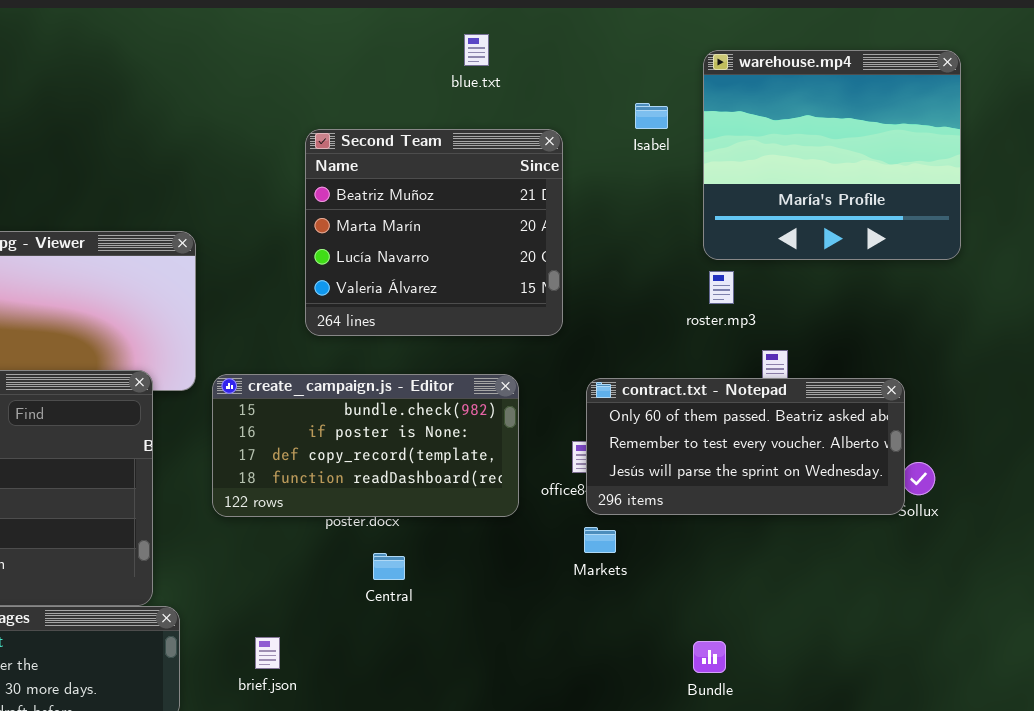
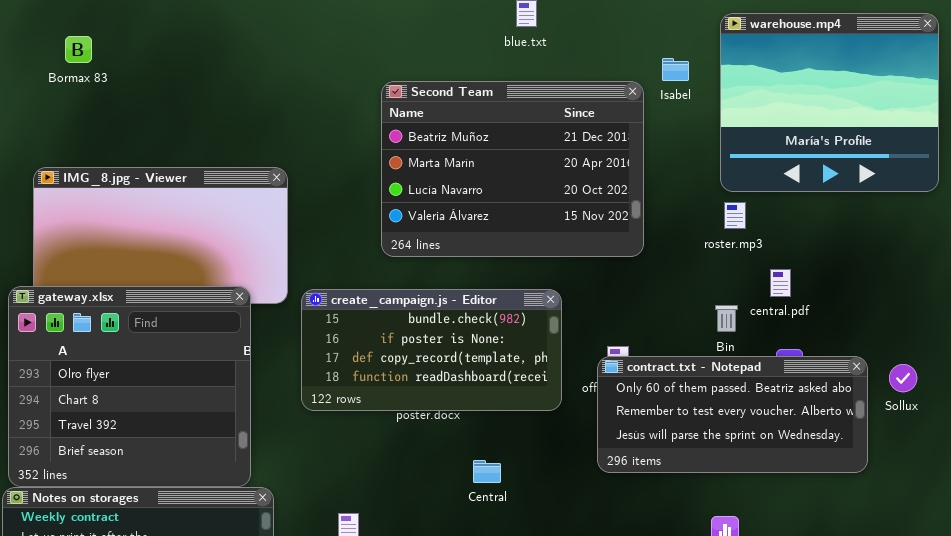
Second Team: [305,129,563,336] -> [381,81,644,257], resized
contract.txt - Notepad: [586,378,905,515] -> [597,356,868,473], moved
Central: [373,553,405,580] -> [473,460,501,483], moved

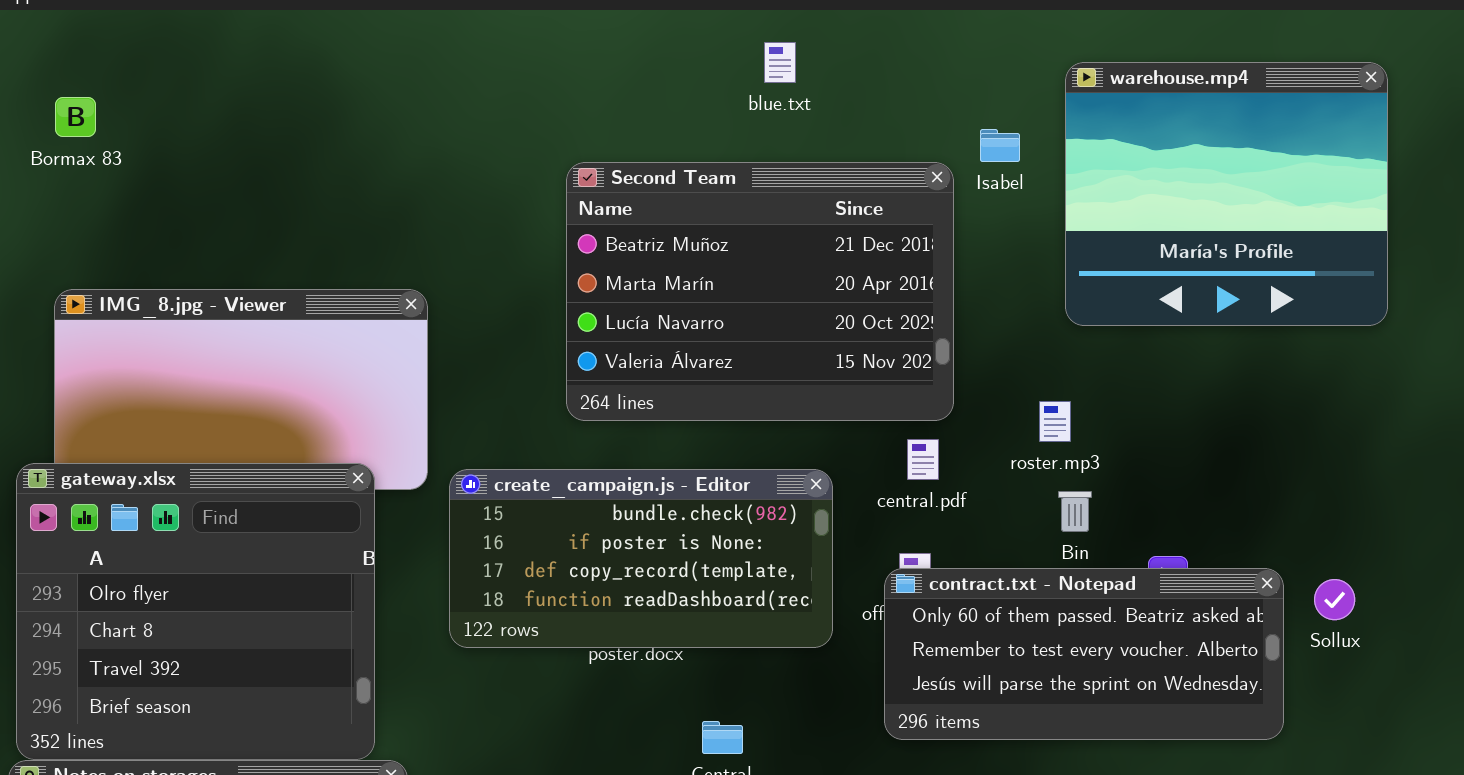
Bormax 83: [65,36,92,63] -> [55,97,96,137], moved
roster.mp3: [724,202,746,229] -> [1039,401,1071,442], moved
central.pdf: [770,269,791,297] -> [907,439,939,480], moved

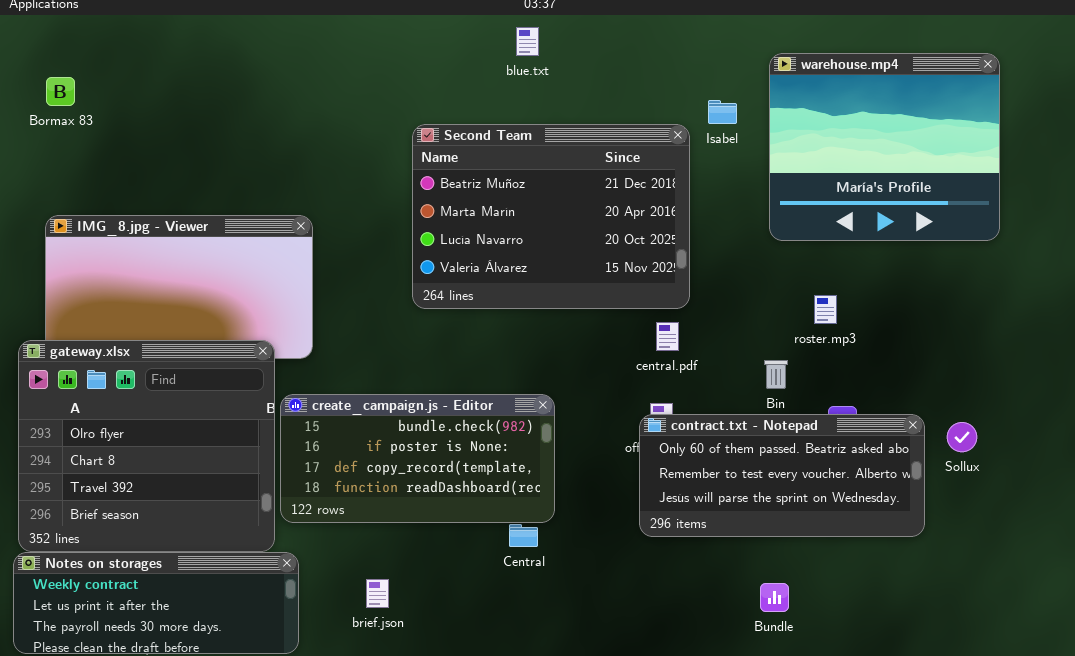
blue.txt: [764,42,796,83] -> [516,27,539,56], moved
roster.mp3: [1039,401,1071,442] -> [814,295,837,324], moved
create_campaign.js - Editor: [449,469,833,648] -> [280,394,555,523], moved

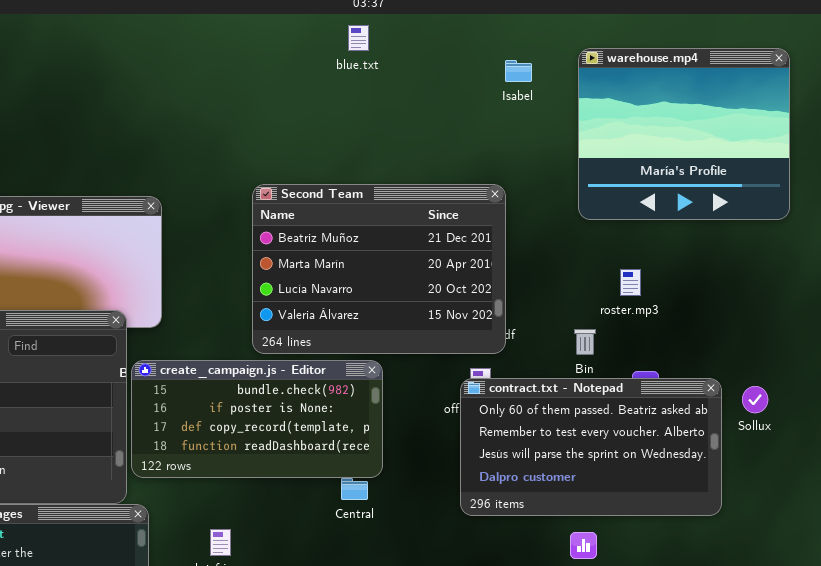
Isabel: [708,100,737,124] -> [505,60,532,82], moved
Second Team: [412,124,690,309] -> [252,184,506,354], moved
contract.txt - Notepad: [639,414,925,537] -> [460,378,722,516], resized

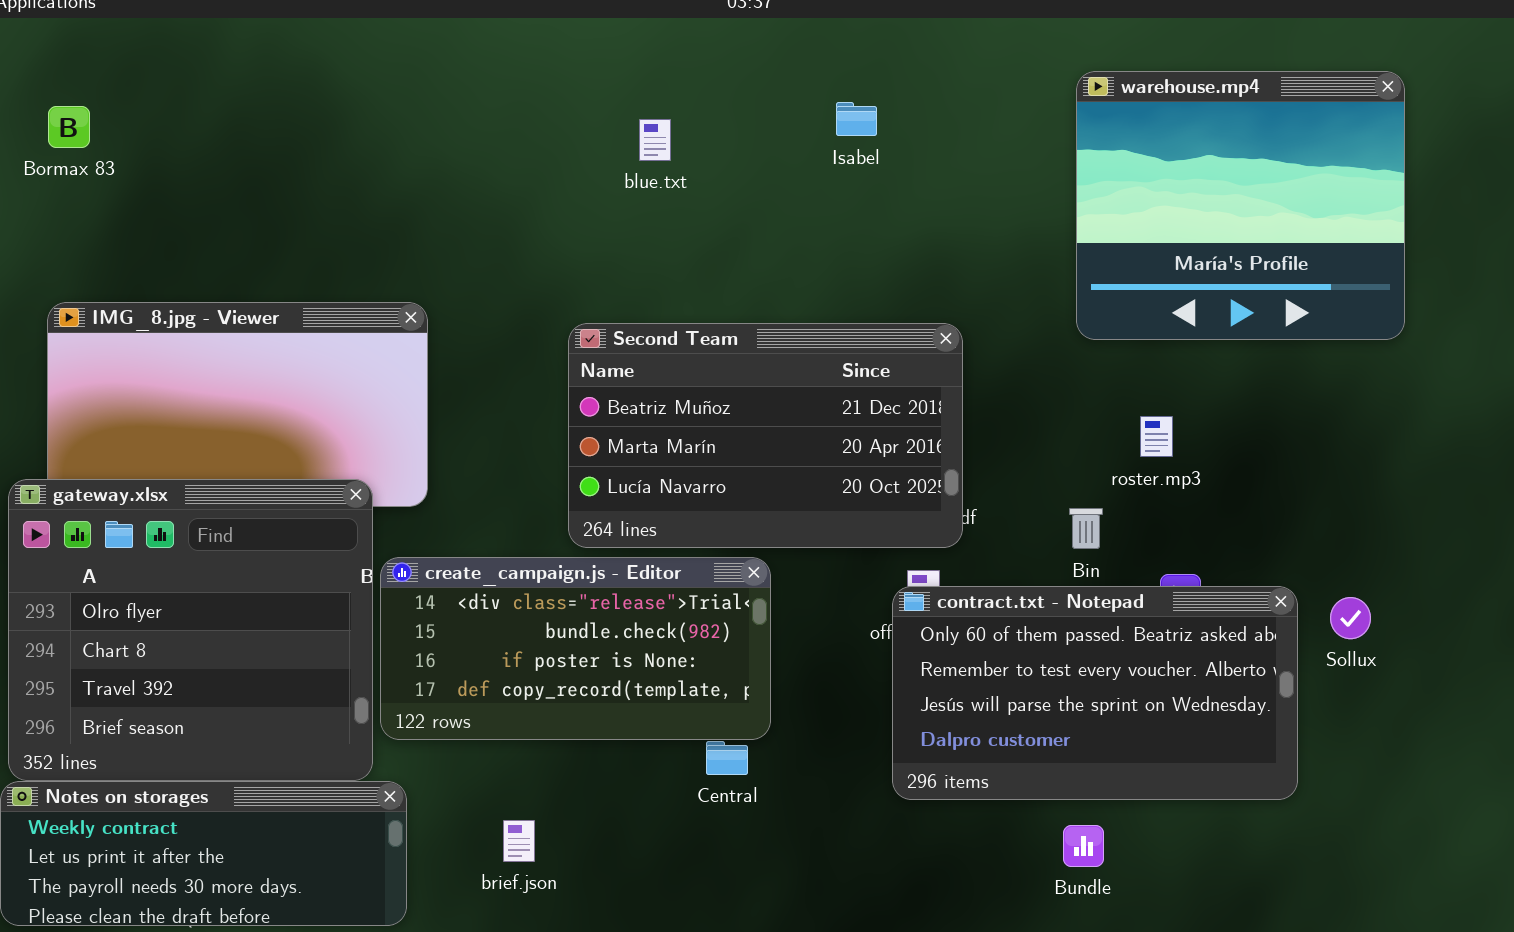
blue.txt: [348,25,369,51] -> [639,119,671,161], moved
Isabel: [505,60,532,82] -> [836,102,877,136], moved
Second Team: [252,184,506,354] -> [568,323,963,548], resized
create_campaign.js - Editor: [131,360,383,478] -> [380,557,771,740], scrolled up 1 row

